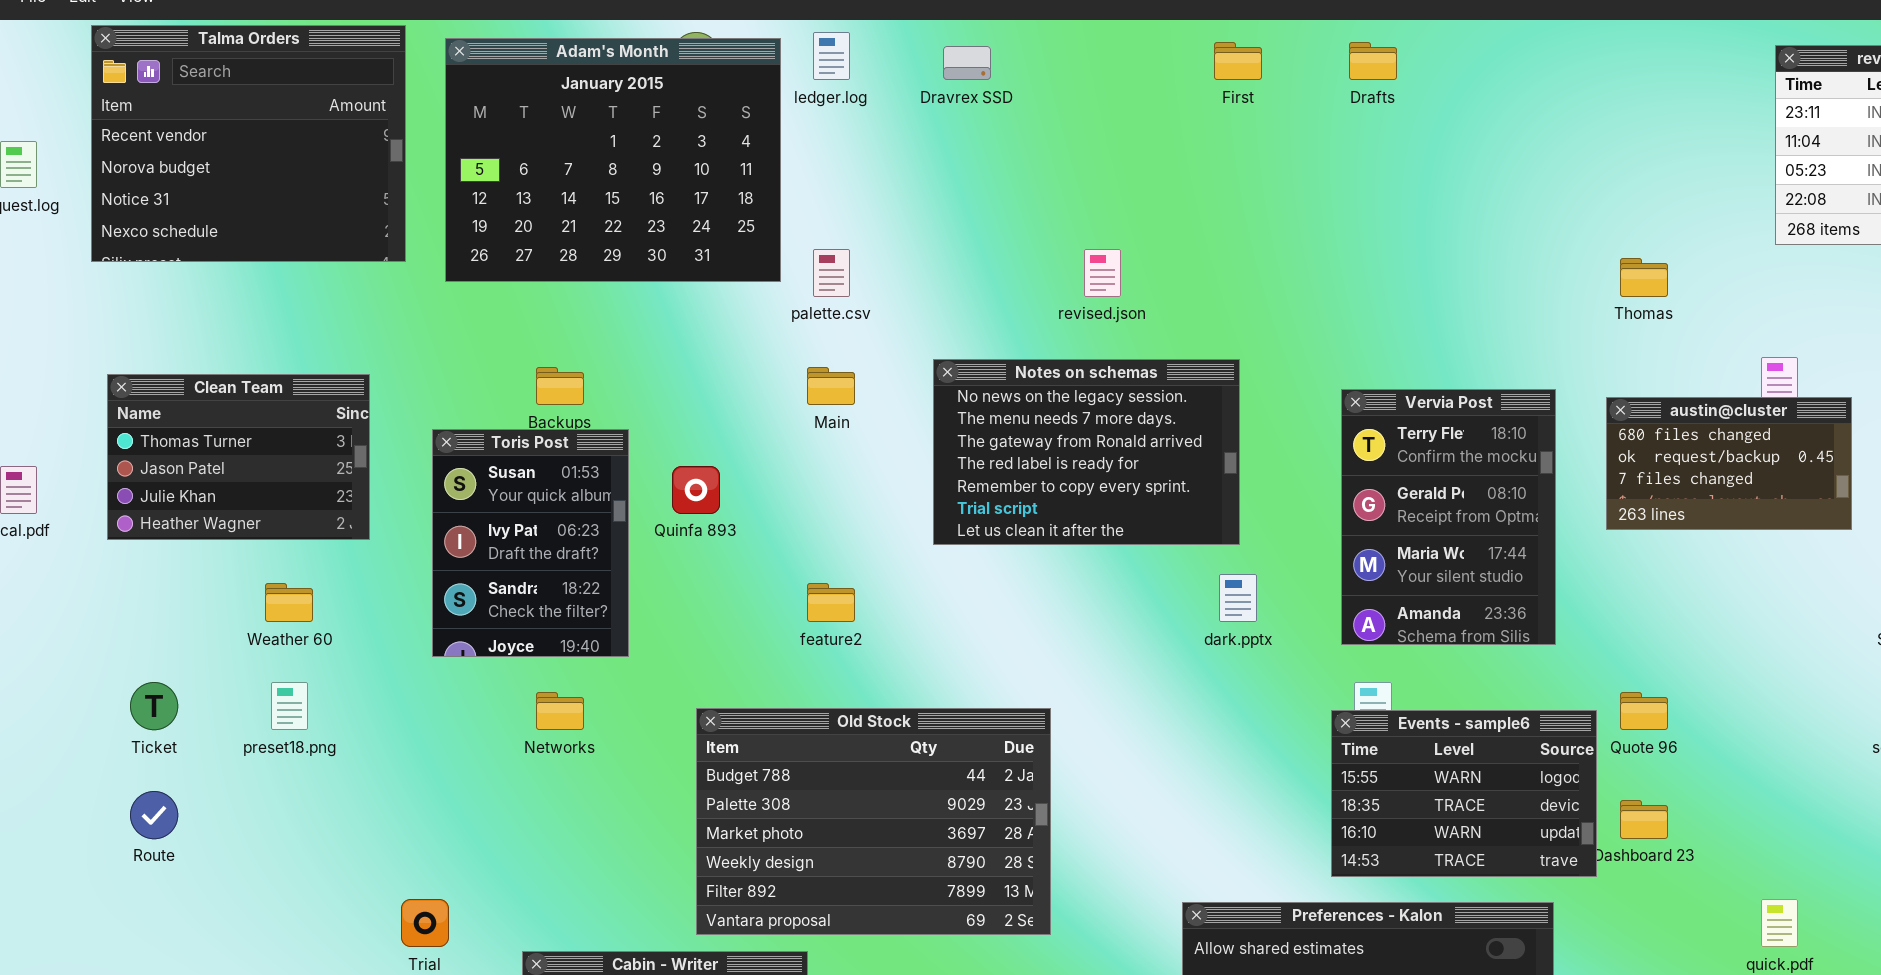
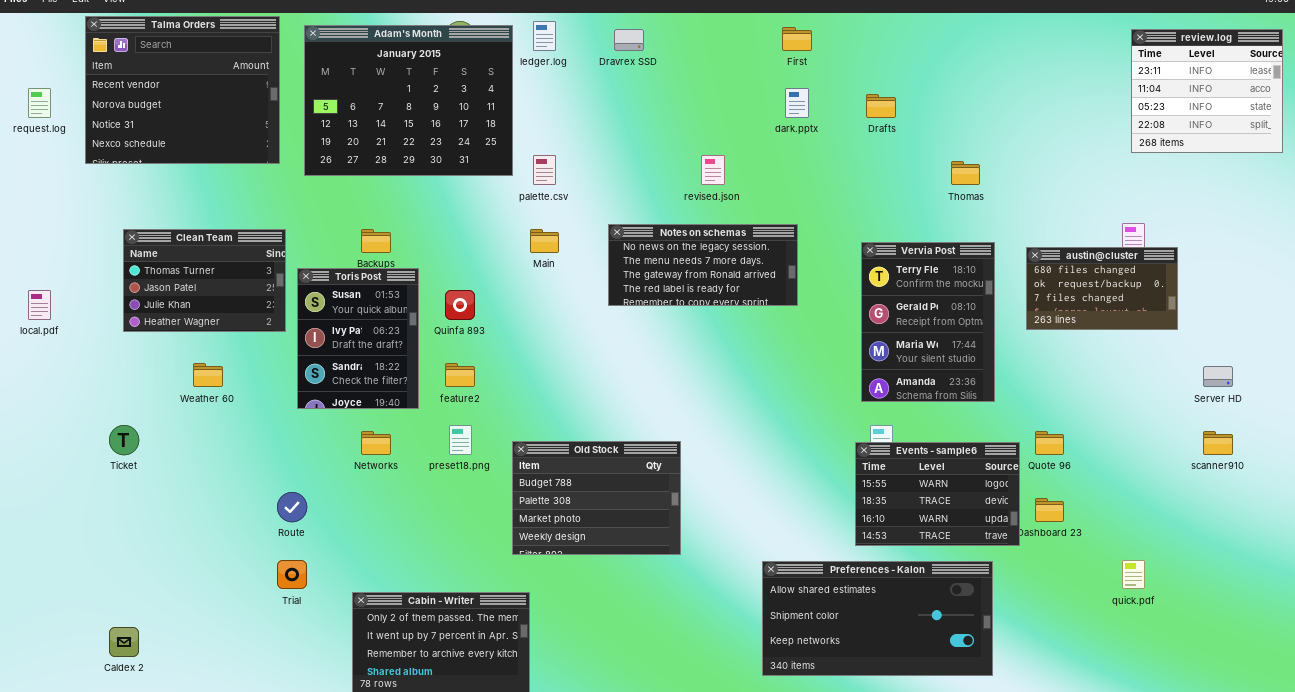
Drafts: [1349,42,1397,80] -> [866,94,896,118], moved
Thomas: [1620,258,1668,297] -> [951,161,980,185], moved
Notes on schemas: [933,359,1240,545] -> [608,224,798,306], resized
Clean Team: [107,374,370,540] -> [123,229,286,332], moved
dark.pptx: [1219,574,1257,622] -> [785,88,809,118], moved
feature2: [807,583,855,622] -> [445,363,475,387], moved
preset18.png: [271,682,308,730] -> [449,425,472,455], moved
Old Stock: [696,708,1051,935] -> [512,441,681,555], resized
Route: [130,791,178,839] -> [277,492,307,522], moved

